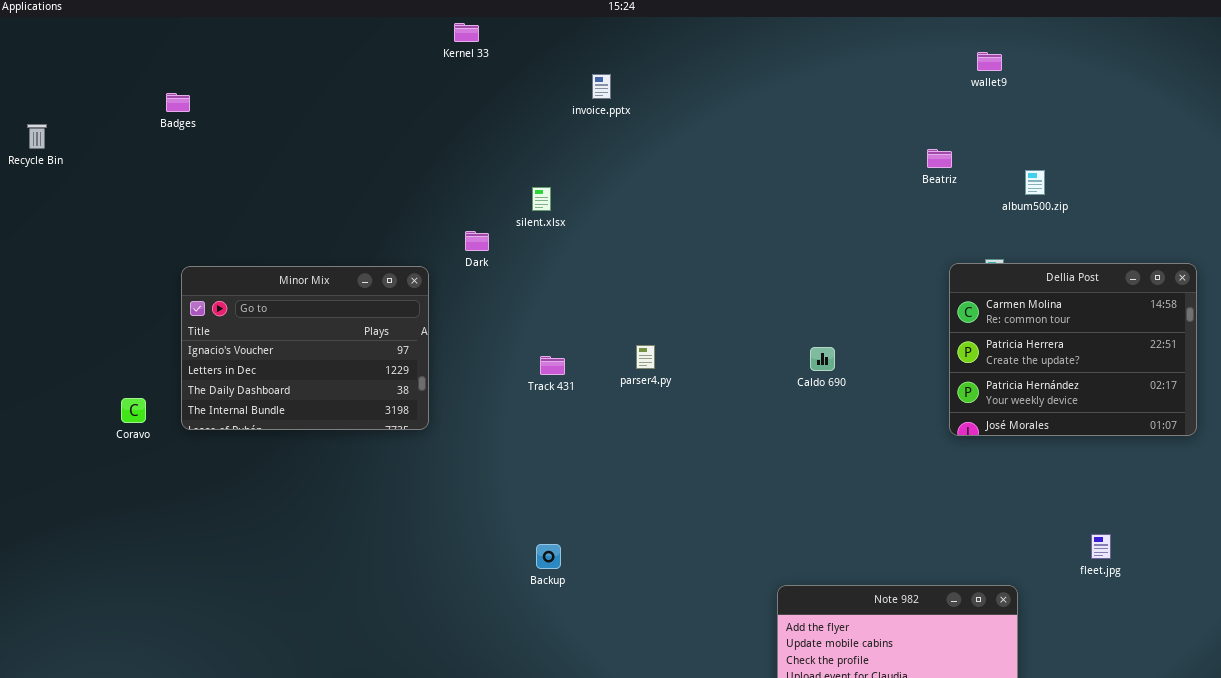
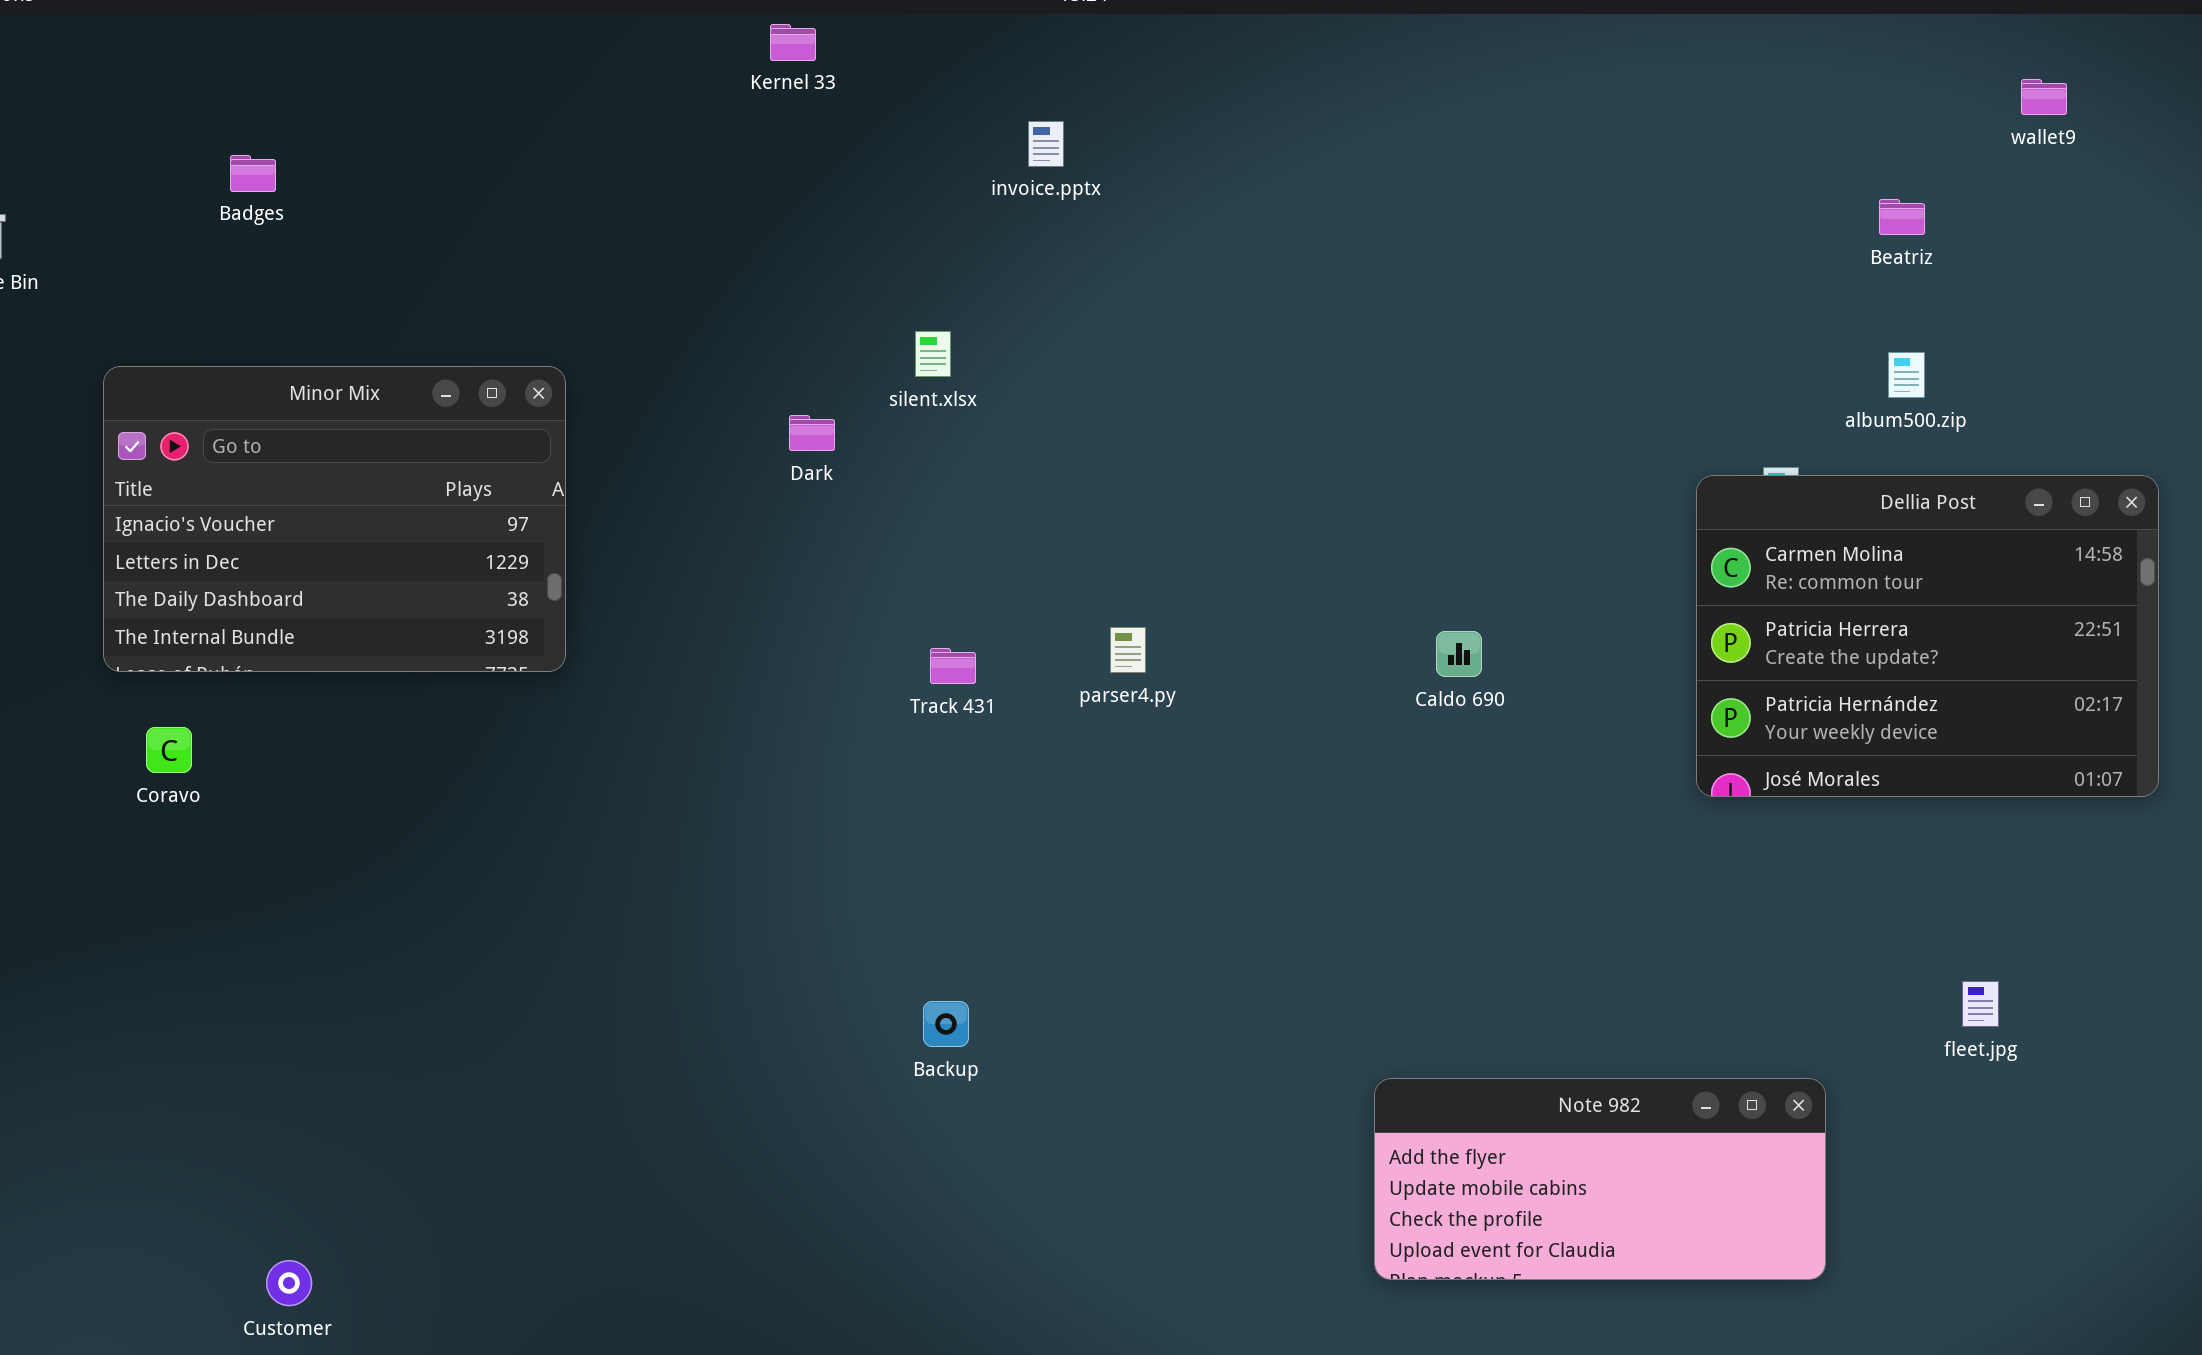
wallet9: [977,52,1002,71] -> [2021,79,2067,115], moved
Beatriz: [927,149,952,168] -> [1879,199,1925,235], moved
album500.zip: [1025,170,1045,195] -> [1888,352,1925,398], moved
Minor Mix: [181,266,429,430] -> [103,366,566,672], moved

